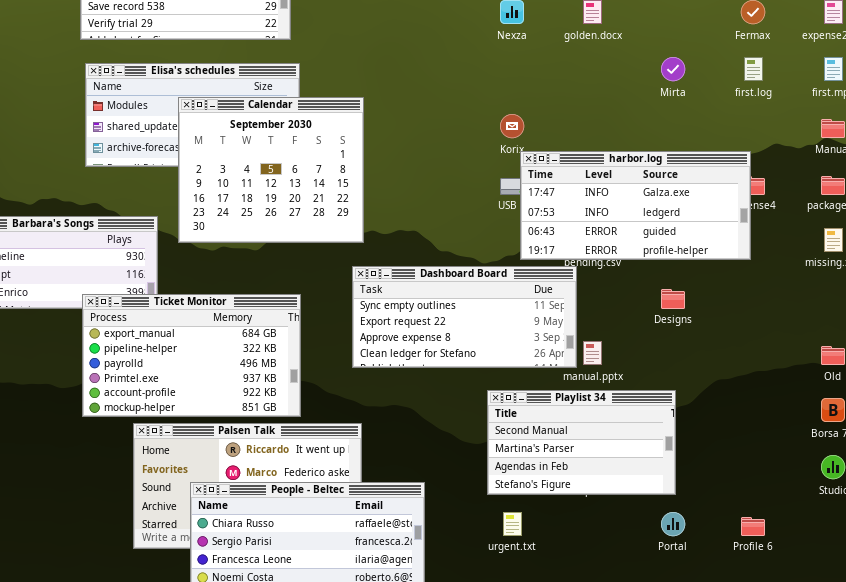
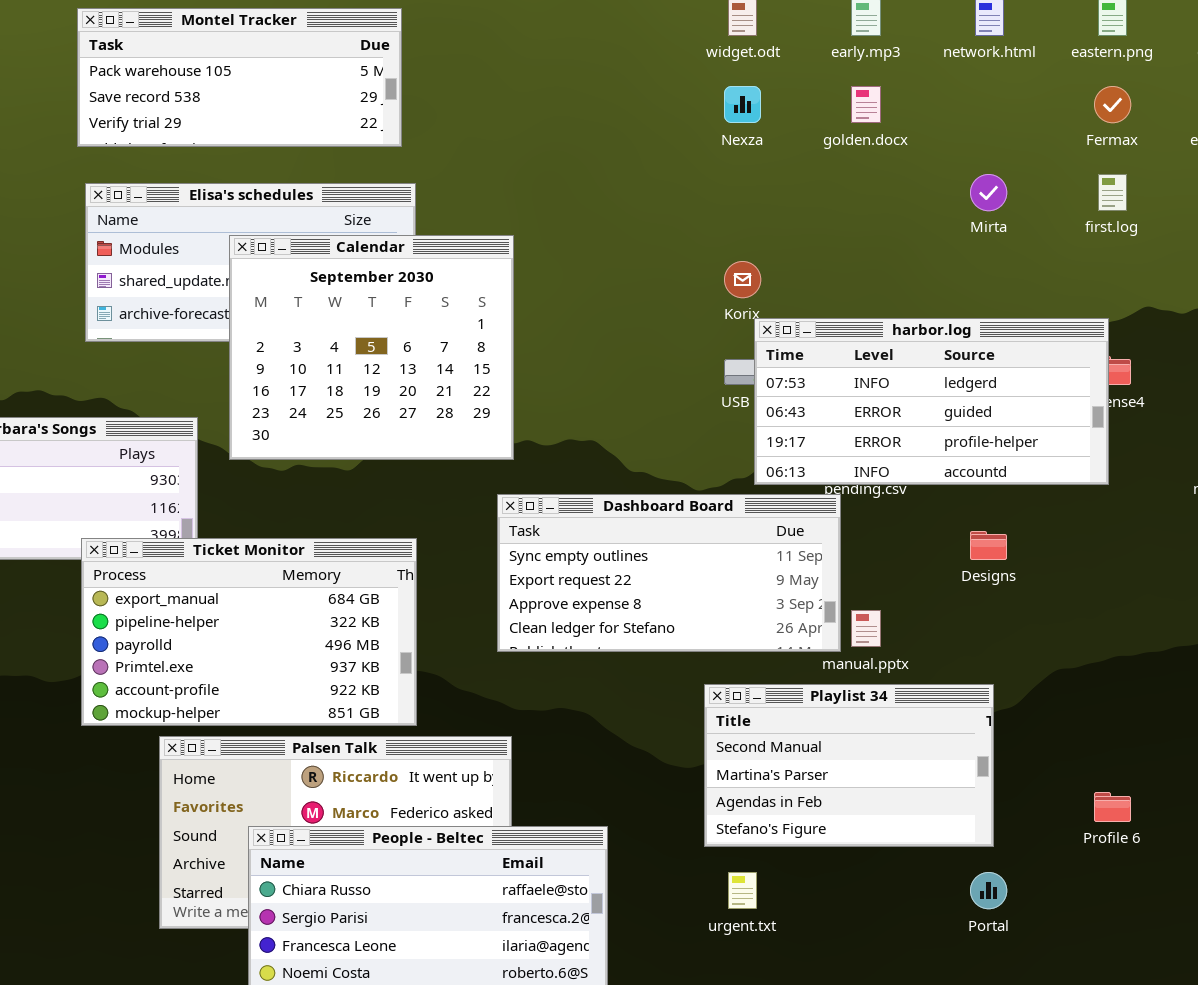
harbor.log: [520,151,751,260] -> [754,318,1109,485], scrolled down 1 row
Profile 6: [741,517,765,536] -> [1094,792,1131,822], moved

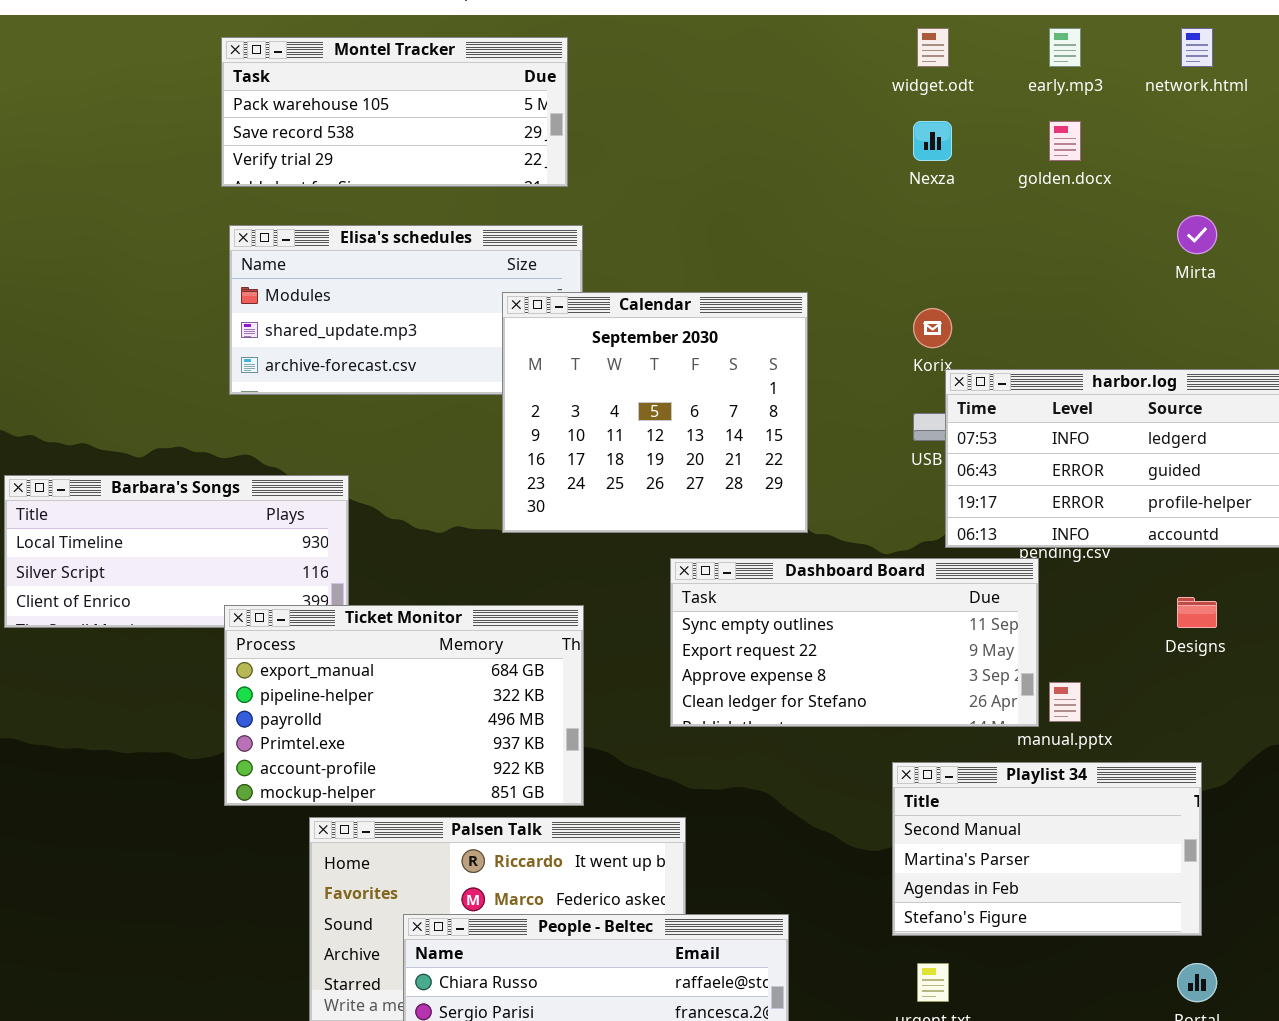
Calendar: [229,235,514,460] -> [502,292,808,533], moved

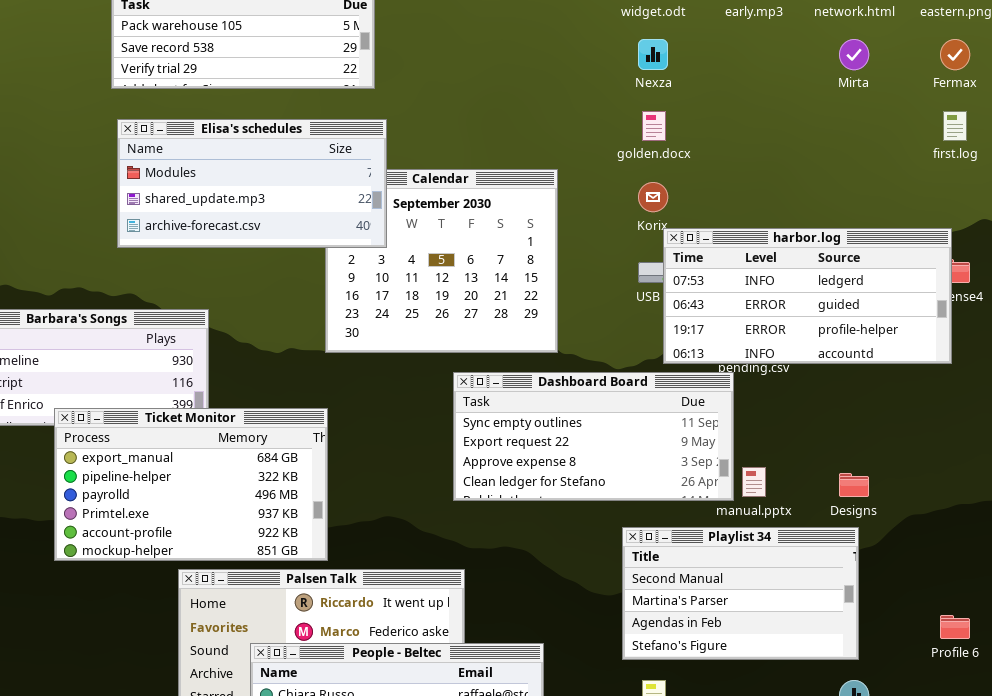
golden.docx: [1049,121,1081,161] -> [642,111,666,141], moved
Mirta: [1177,215,1217,254] -> [839,39,869,70], moved
Elisa's schedules: [229,225,583,395] -> [117,119,387,248], raised
Designs: [1177,597,1217,628] -> [839,473,869,497], moved
Ticket Monitor: [224,605,584,806] -> [54,408,328,561], moved

